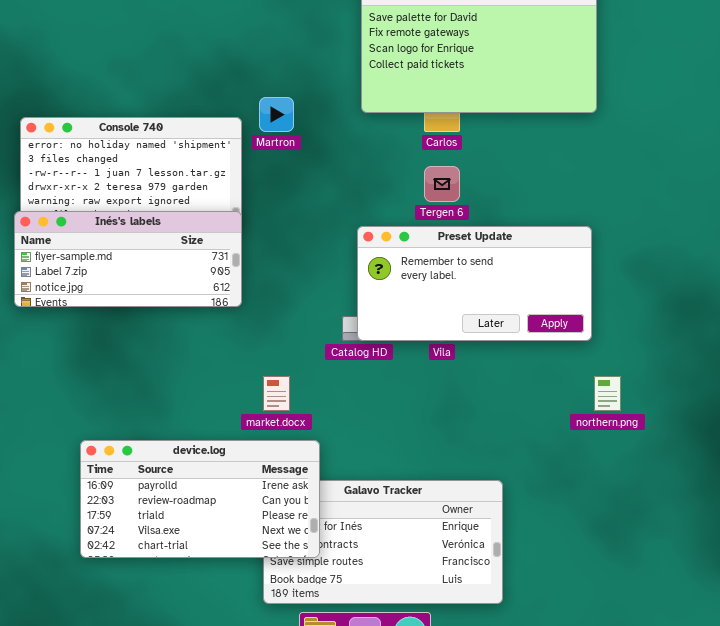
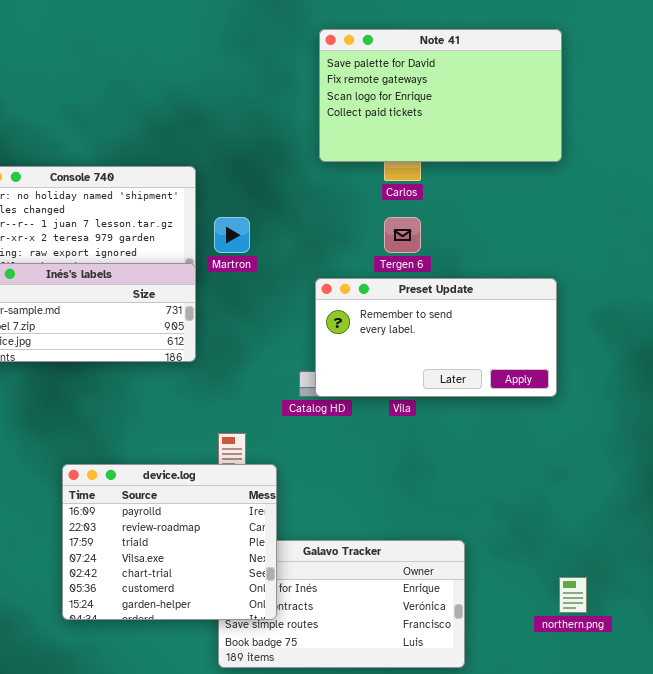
Martron: [259,97,294,132] -> [214,217,250,253], moved
northern.png: [594,376,621,411] -> [559,577,587,613], moved
device.log: [80,440,320,558] -> [62,464,277,620], resized

